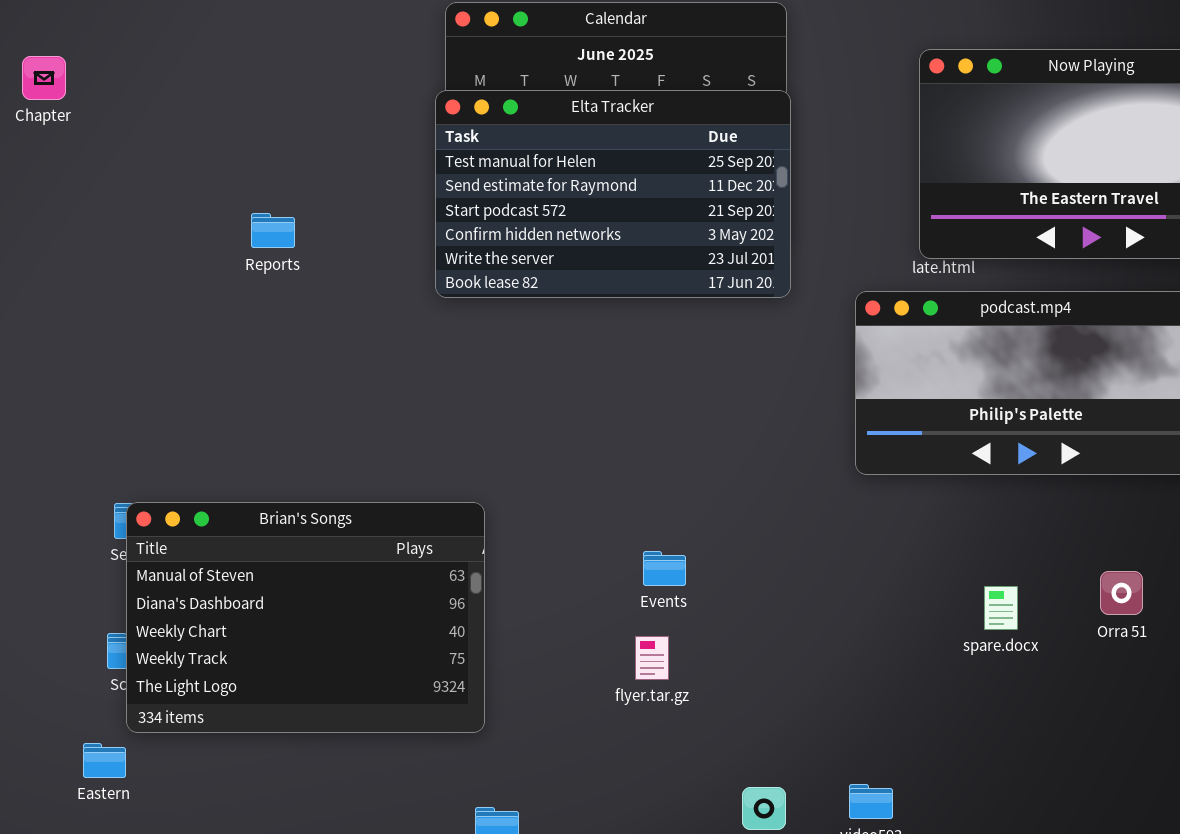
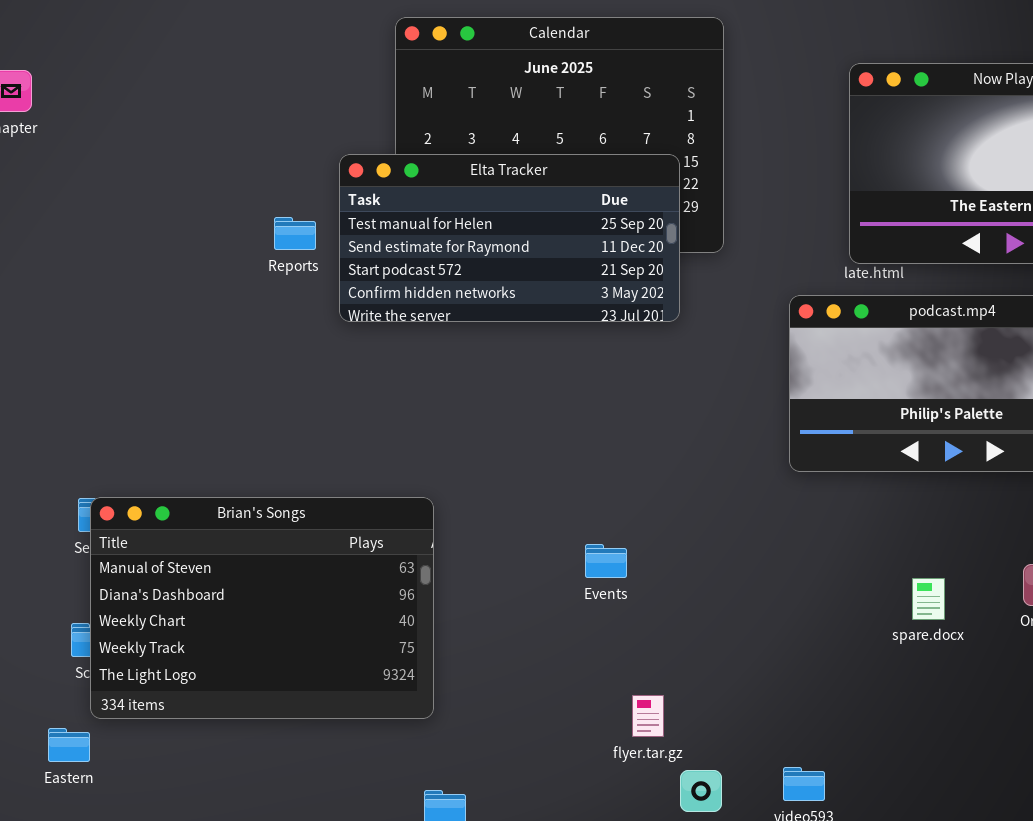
Elta Tracker: [435,90,791,298] -> [339,154,680,322], moved, resized
Reports: [251,213,295,248] -> [274,217,316,250], moved
flyer.tar.gz: [635,636,669,680] -> [632,695,664,737], moved

